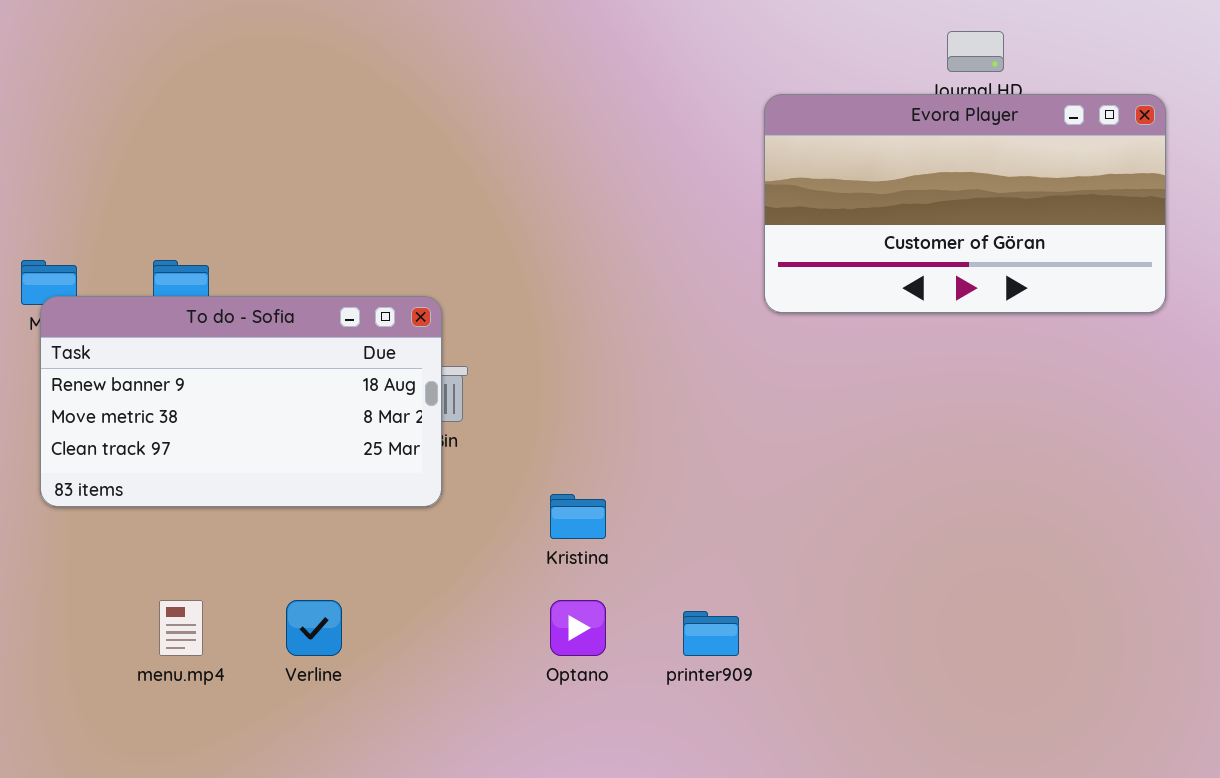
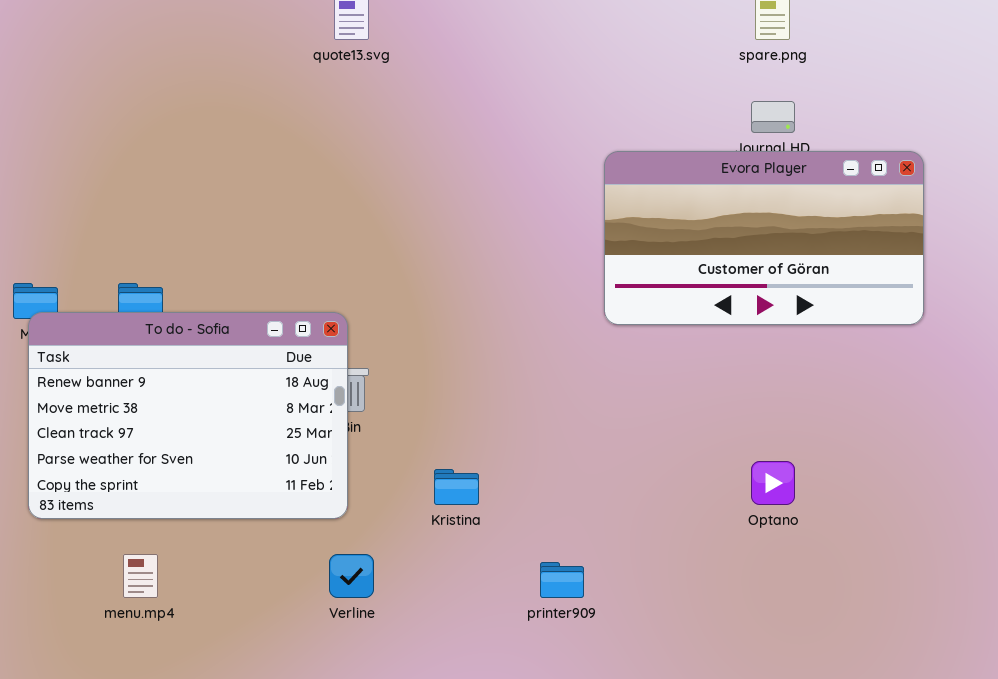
To do - Sofia: [40,296,442,507] -> [28,312,348,519], resized
Verline: [286,600,342,656] -> [329,554,374,598], moved
Optano: [550,600,606,656] -> [751,461,795,505], moved

